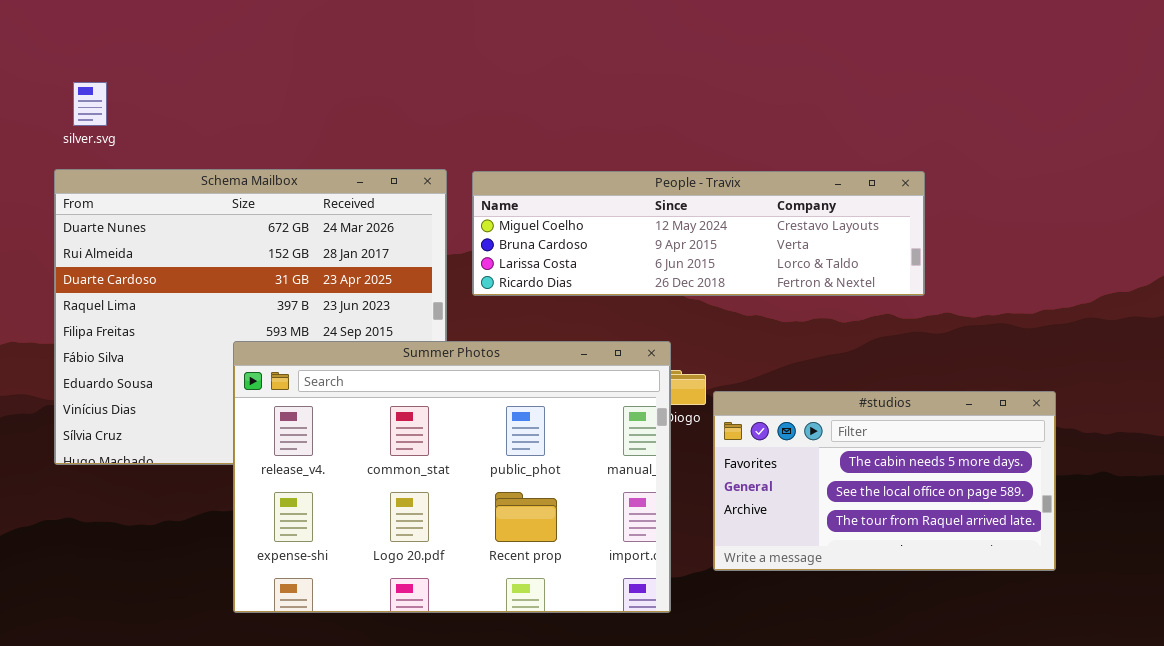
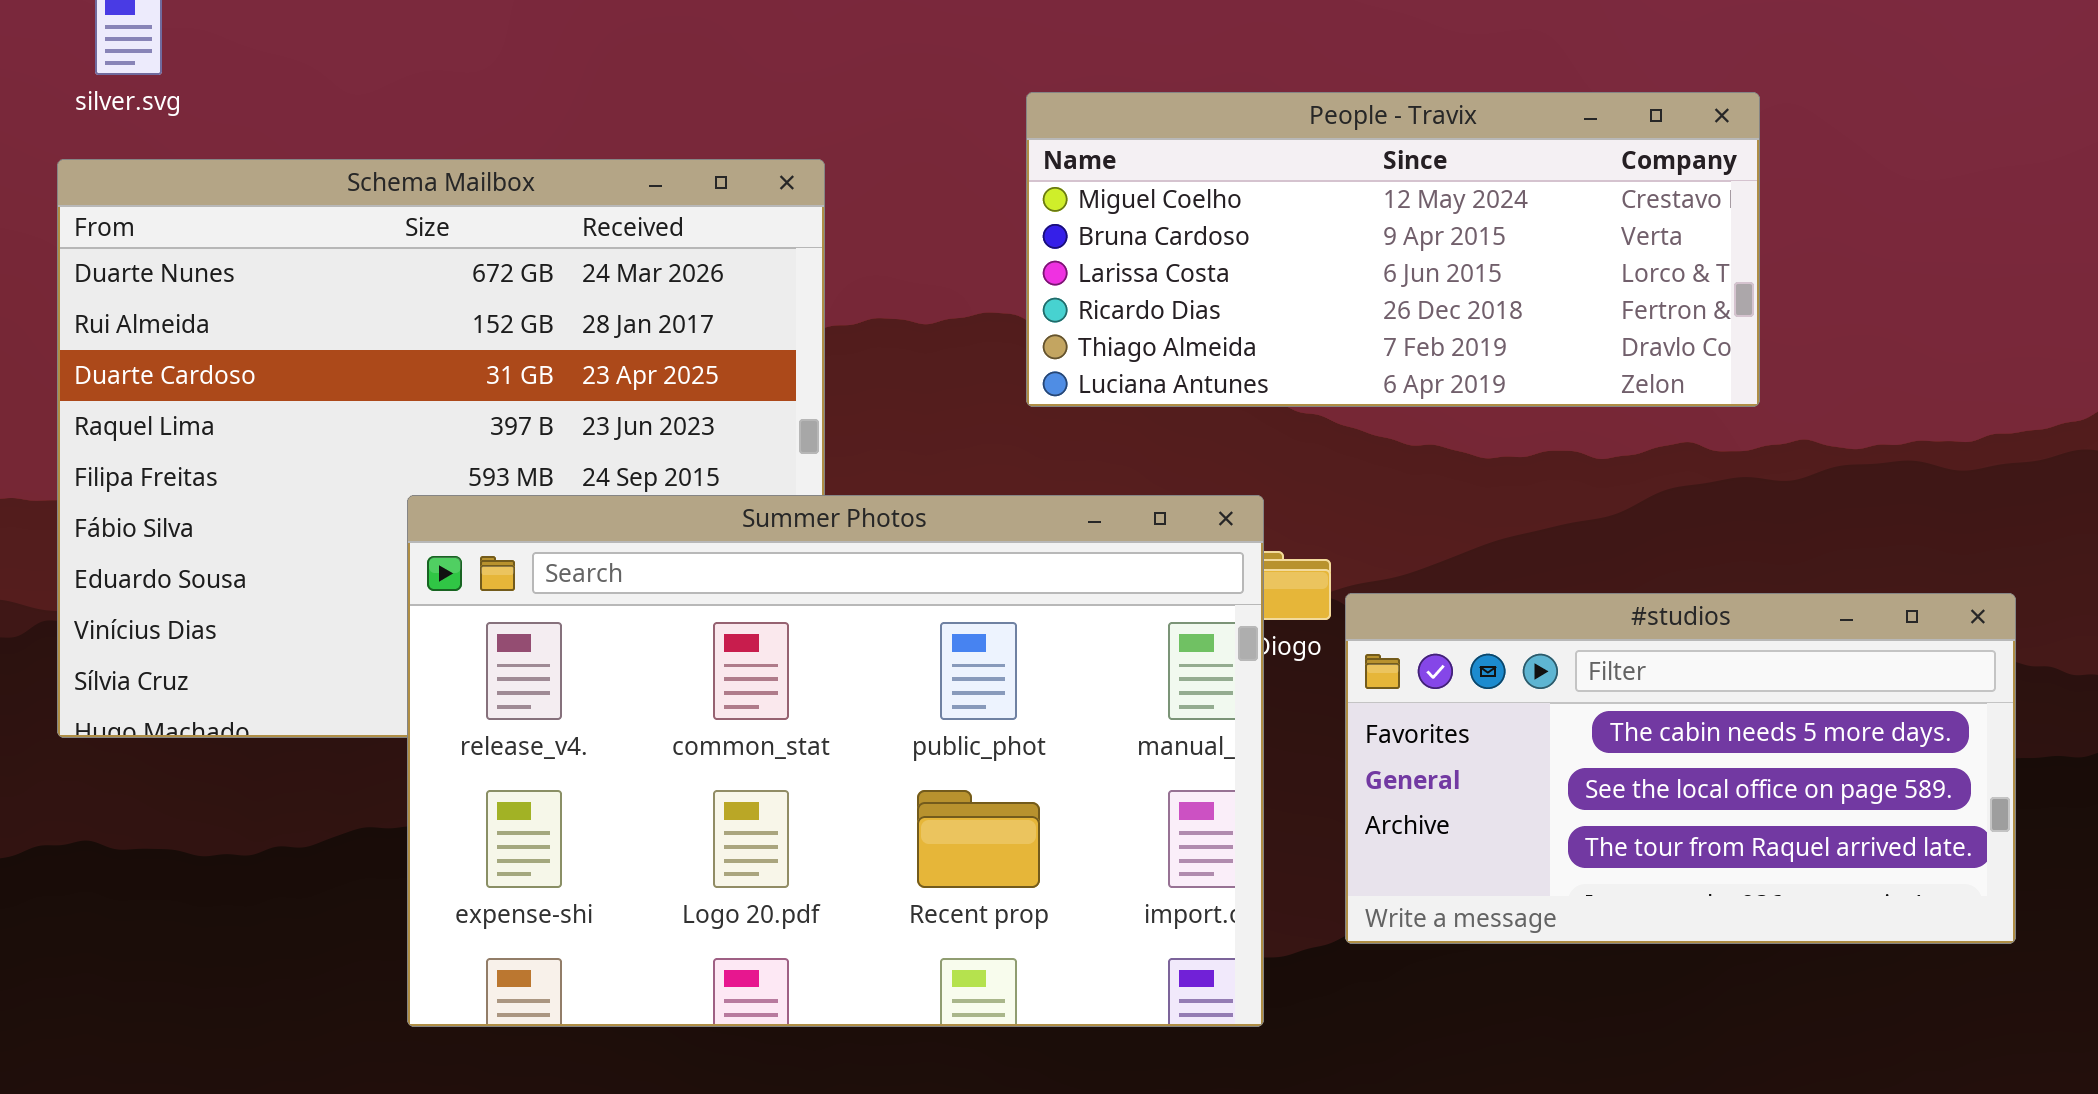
People - Travix: [472,171,925,296] -> [1026,92,1760,407], resized

